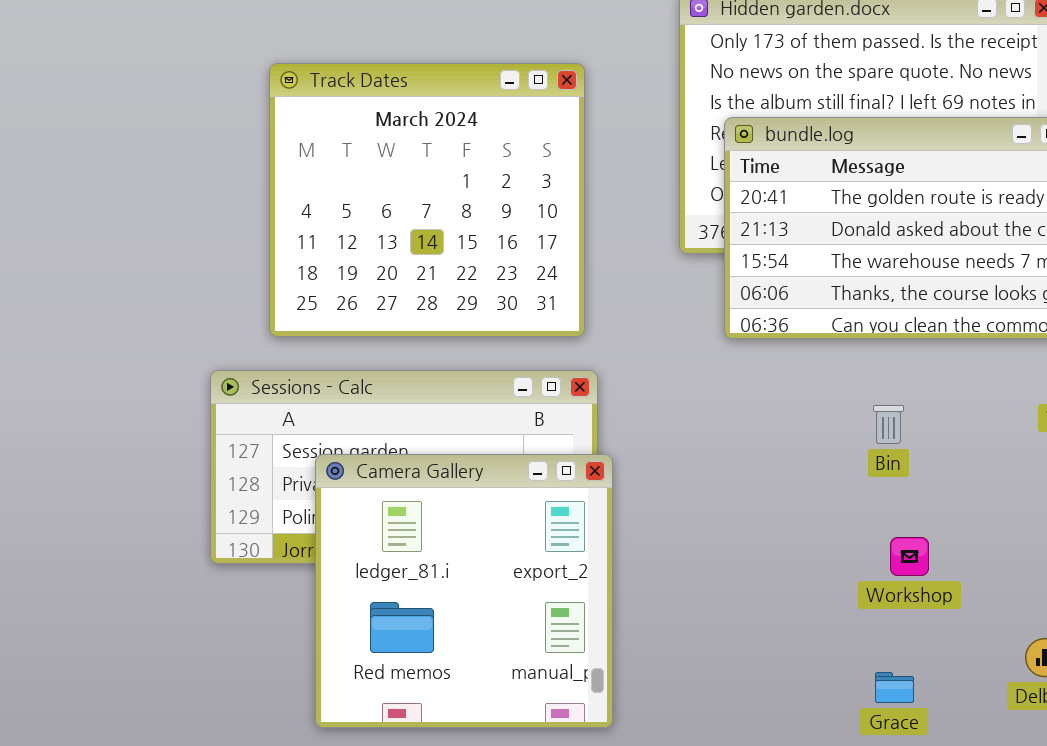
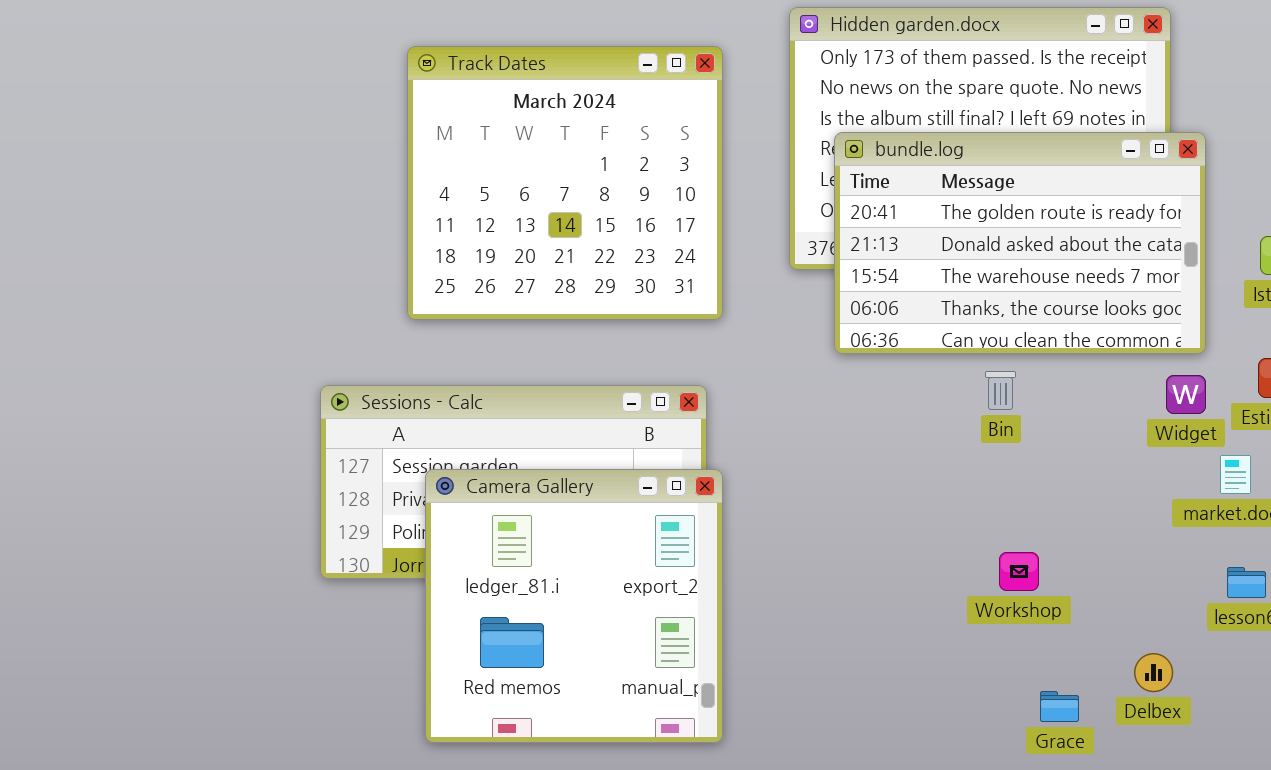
Track Dates: [269,63,585,337] -> [407,46,723,320], moved
Bin: [873,405,904,444] -> [985,371,1016,410], moved
Grace: [875,672,914,703] -> [1040,691,1079,722], moved

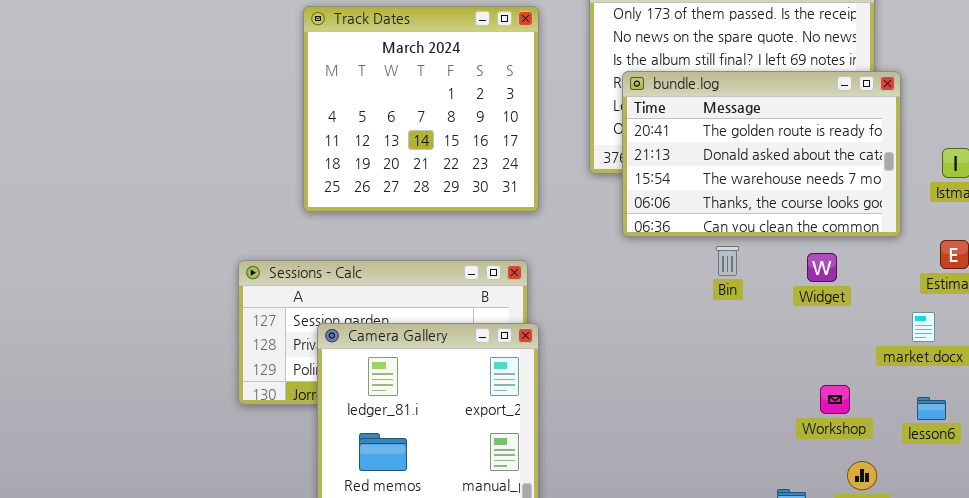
Bin: [985,371,1016,410] -> [716,246,739,276], moved
Widget: [1166,375,1206,414] -> [807,253,837,282], moved
Workshop: [999,552,1039,591] -> [820,385,850,414], moved

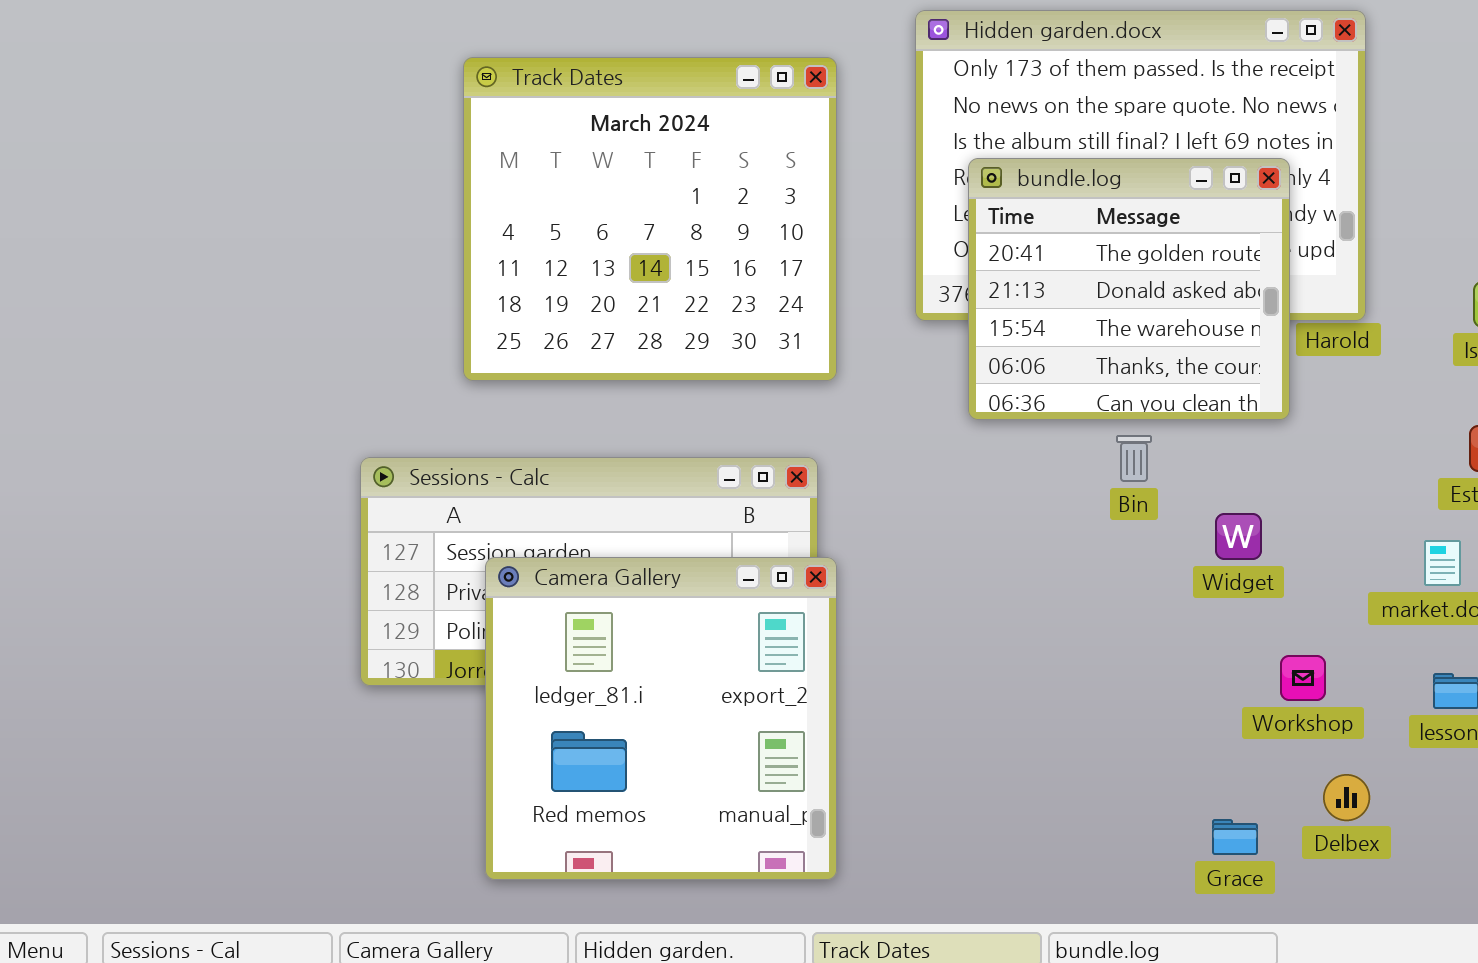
bundle.log: [622,71,901,237] -> [968,158,1290,420], resized
Widget: [807,253,837,282] -> [1215,513,1262,560], moved

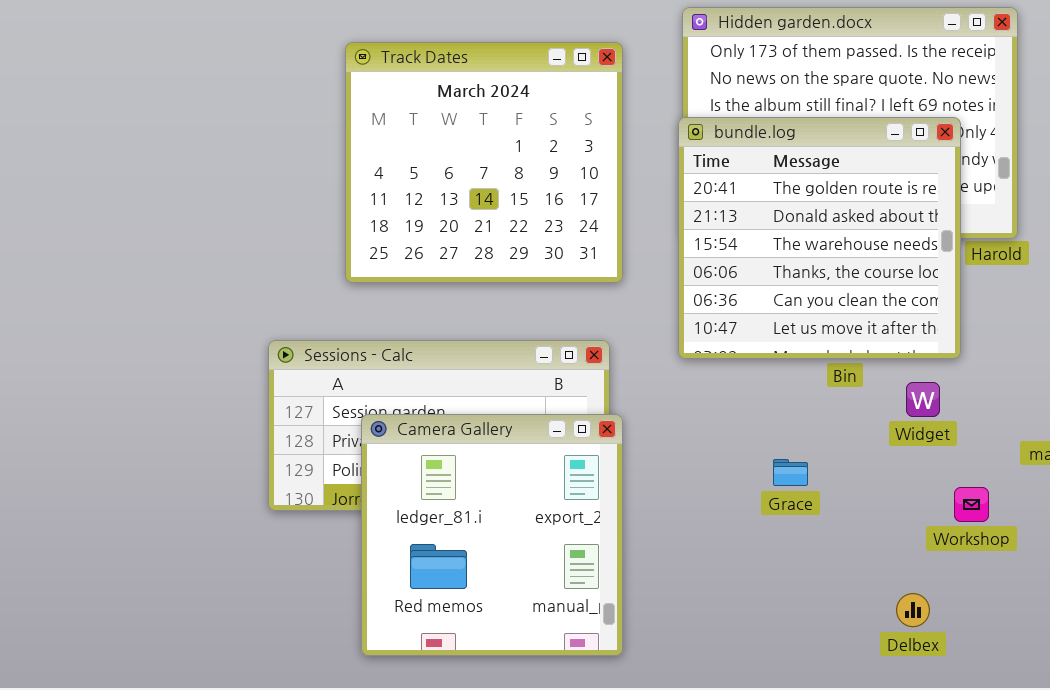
bundle.log: [968,158,1290,420] -> [678,117,961,359], resized
Delbex: [1323,774,1370,821] -> [896,593,930,627], moved
Grace: [1212,819,1258,855] -> [773,459,808,486], moved

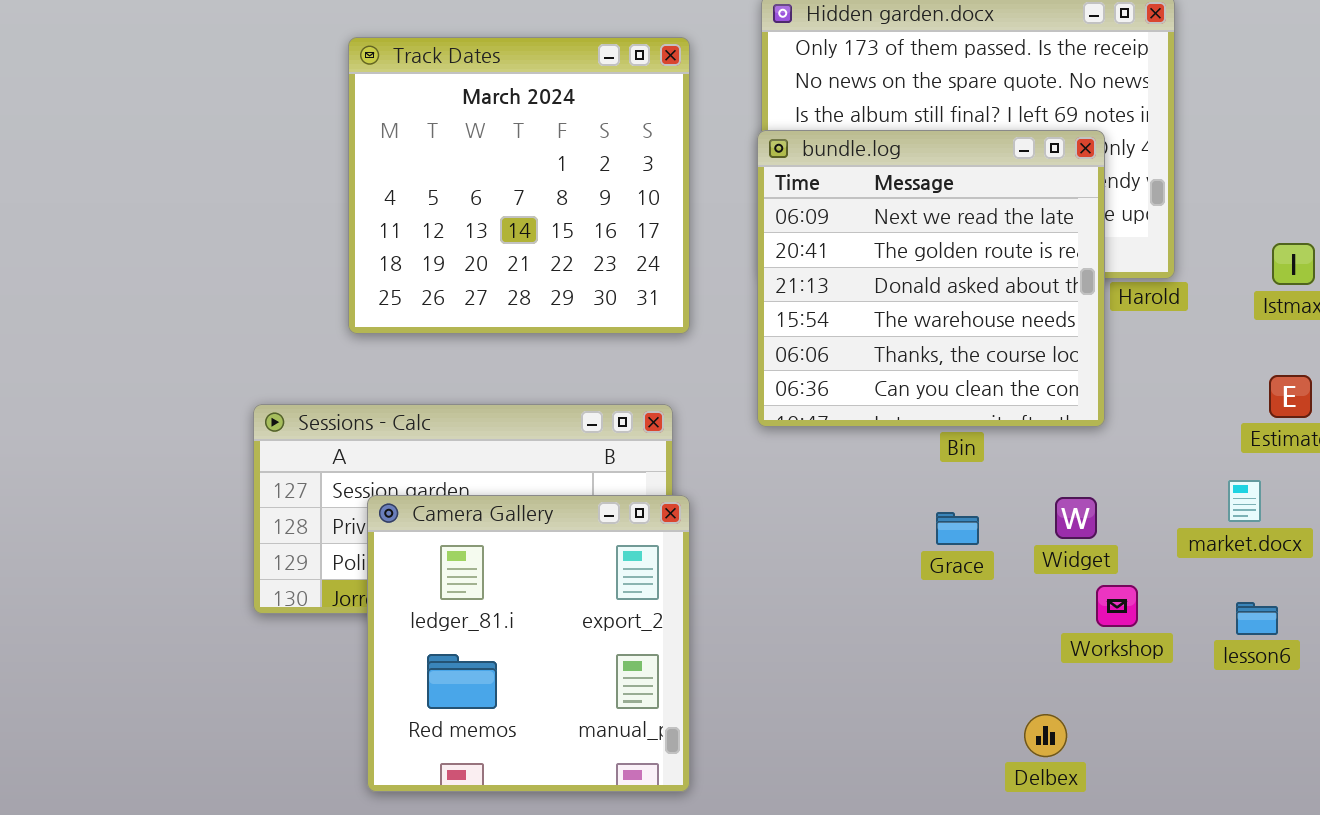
bundle.log: [678,117,961,359] -> [757,130,1105,427], scrolled up 1 row
Widget: [906,382,940,417] -> [1055,497,1097,539], moved
Grace: [773,459,808,486] -> [936,512,979,545], moved

